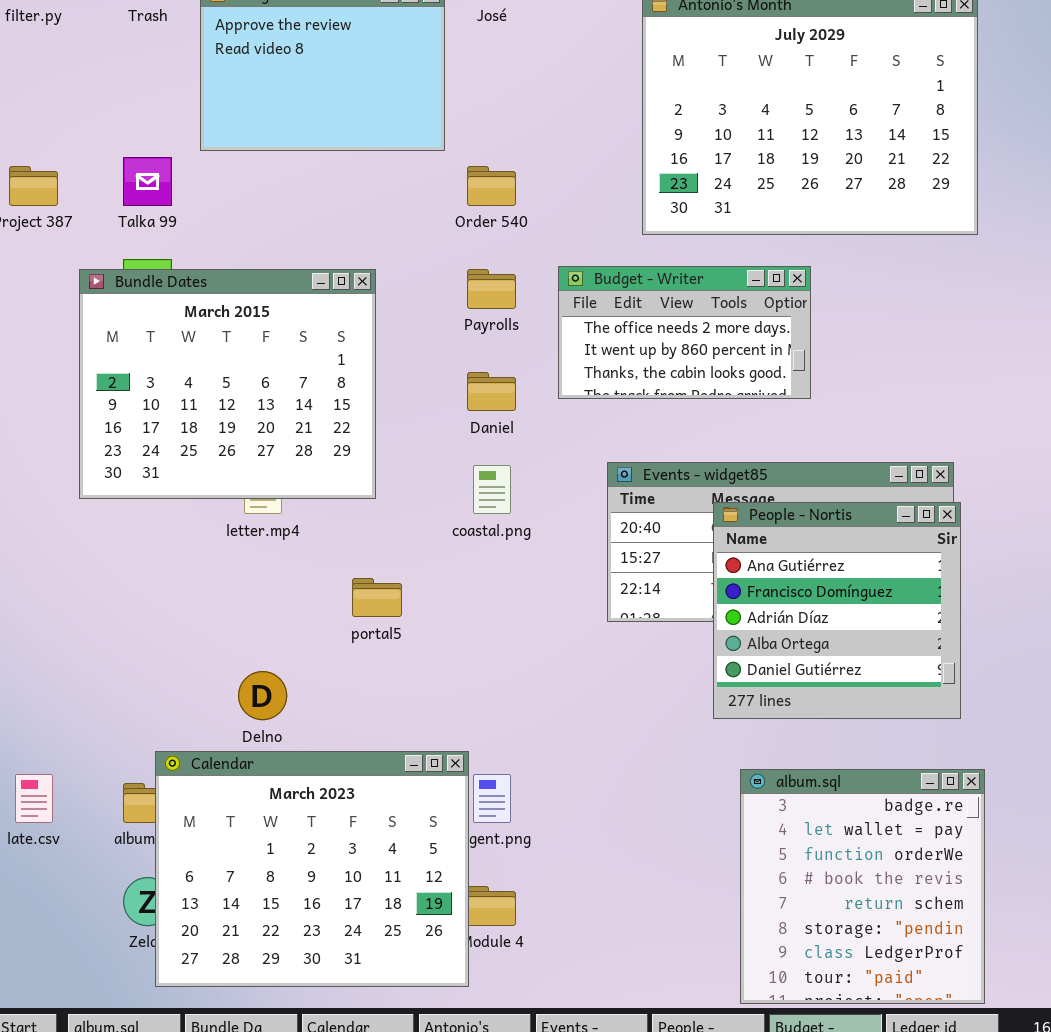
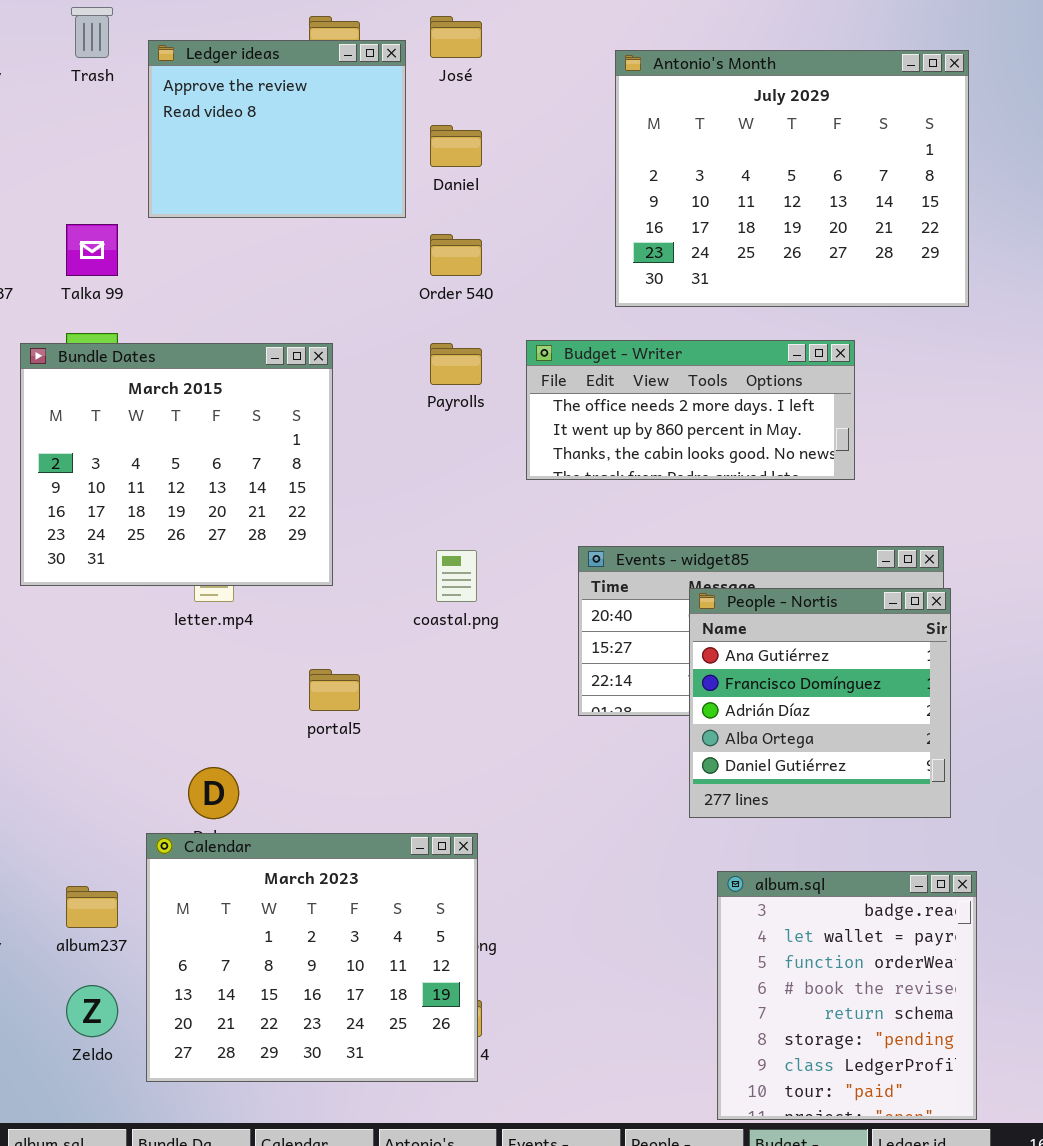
Budget - Writer: [558,266,811,399] -> [526,340,855,480], resized
Daniel: [467,372,516,411] -> [430,125,482,167], moved
Calendar: [155,751,469,987] -> [146,833,478,1082], moved

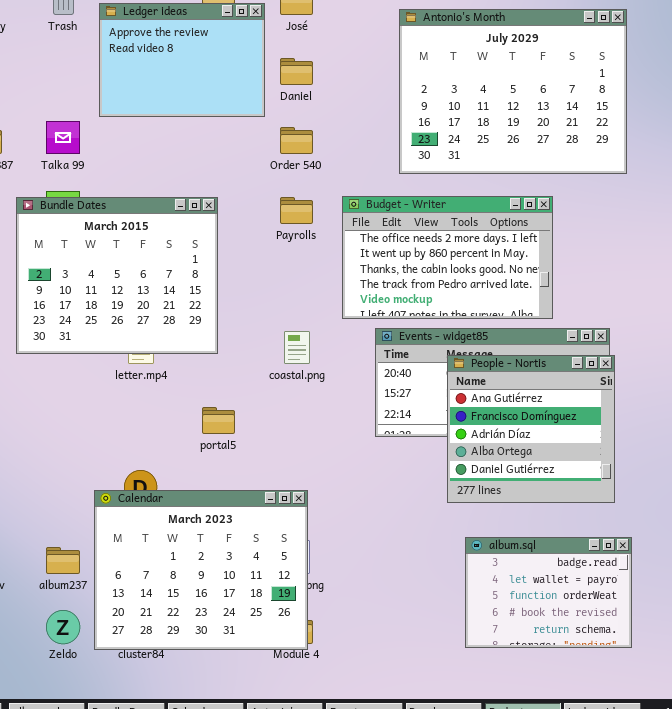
Budget - Writer: [526,340,855,480] -> [342,196,553,319], resized
Calendar: [146,833,478,1082] -> [94,490,308,650], moved
album.sql: [717,871,977,1120] -> [465,537,632,648], resized

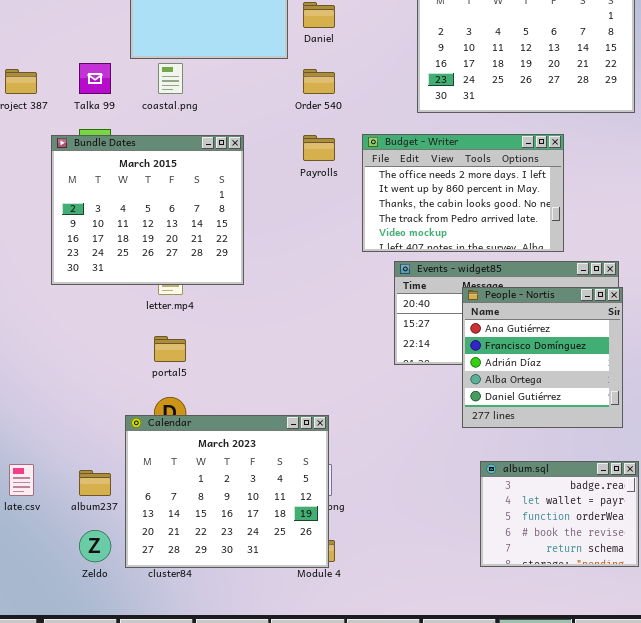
coastal.png: [284,331,310,364] -> [158,63,183,94], moved
portal5: [202,407,235,434] -> [154,336,186,362], moved

